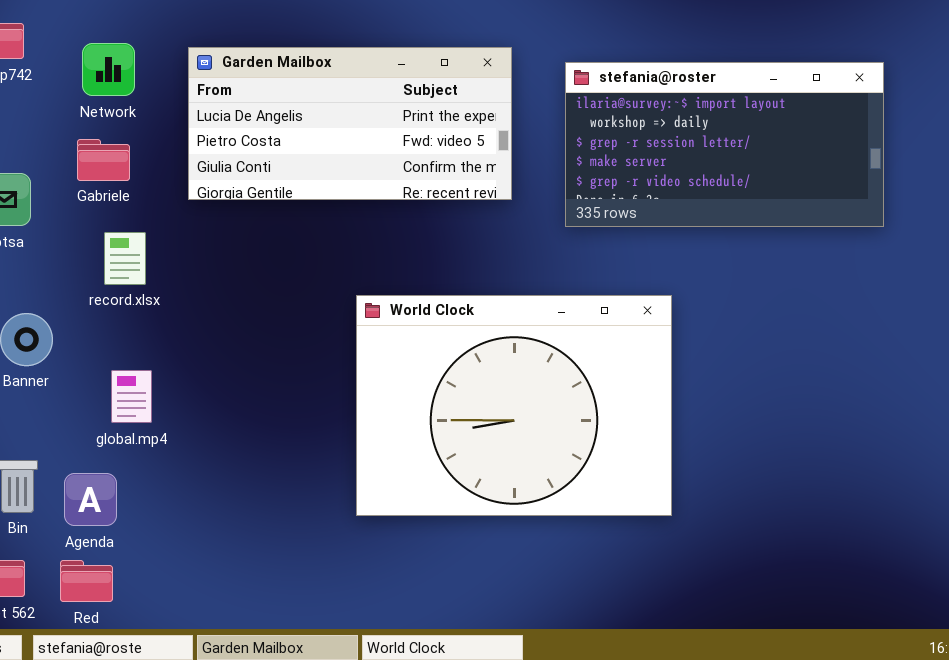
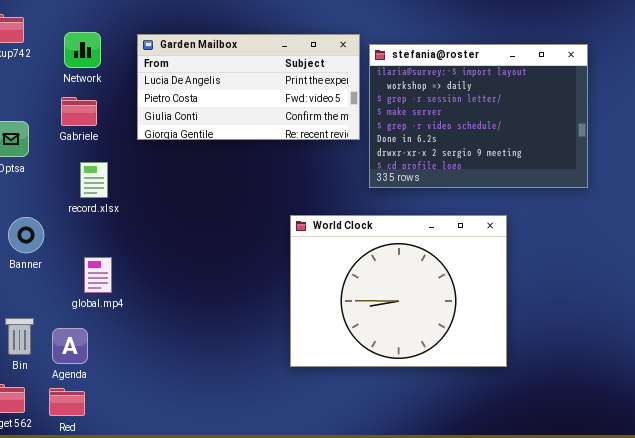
stefania@roster: [565,62,884,227] -> [369,44,588,188], moved, resized
World Clock: [356,295,672,516] -> [290,215,507,367], moved

